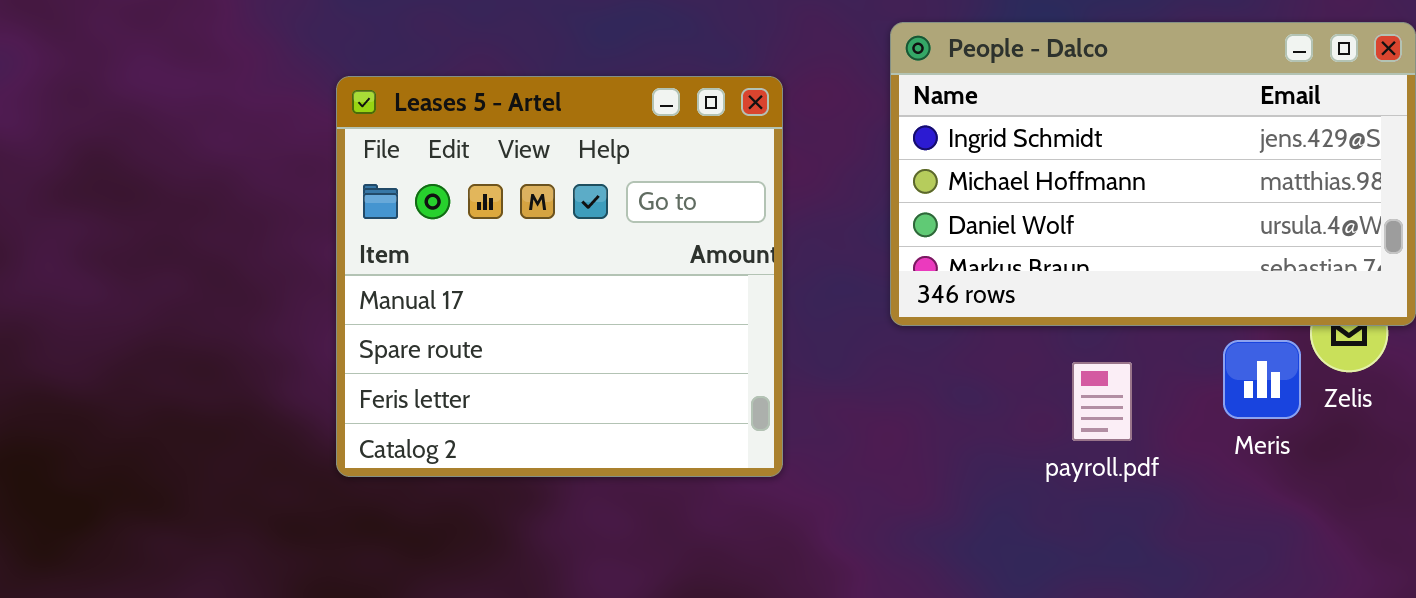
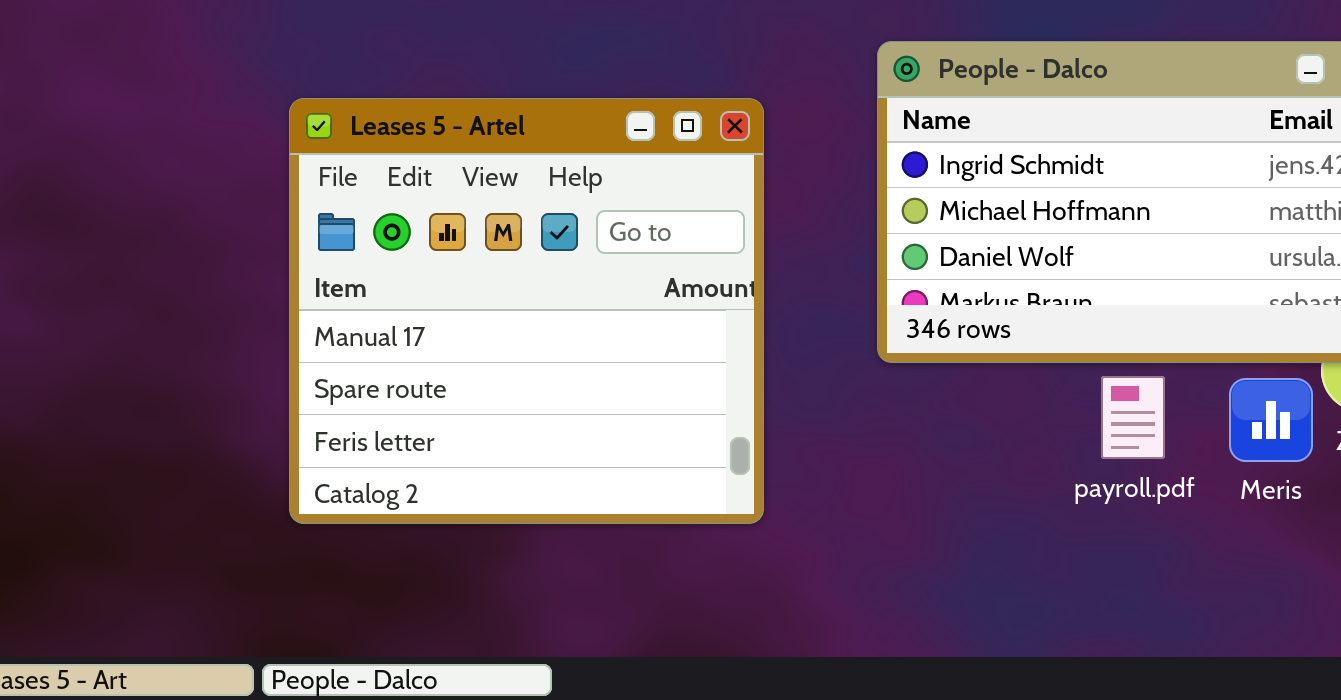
payroll.pdf: [1072,362,1132,441] -> [1101,376,1165,459], moved

